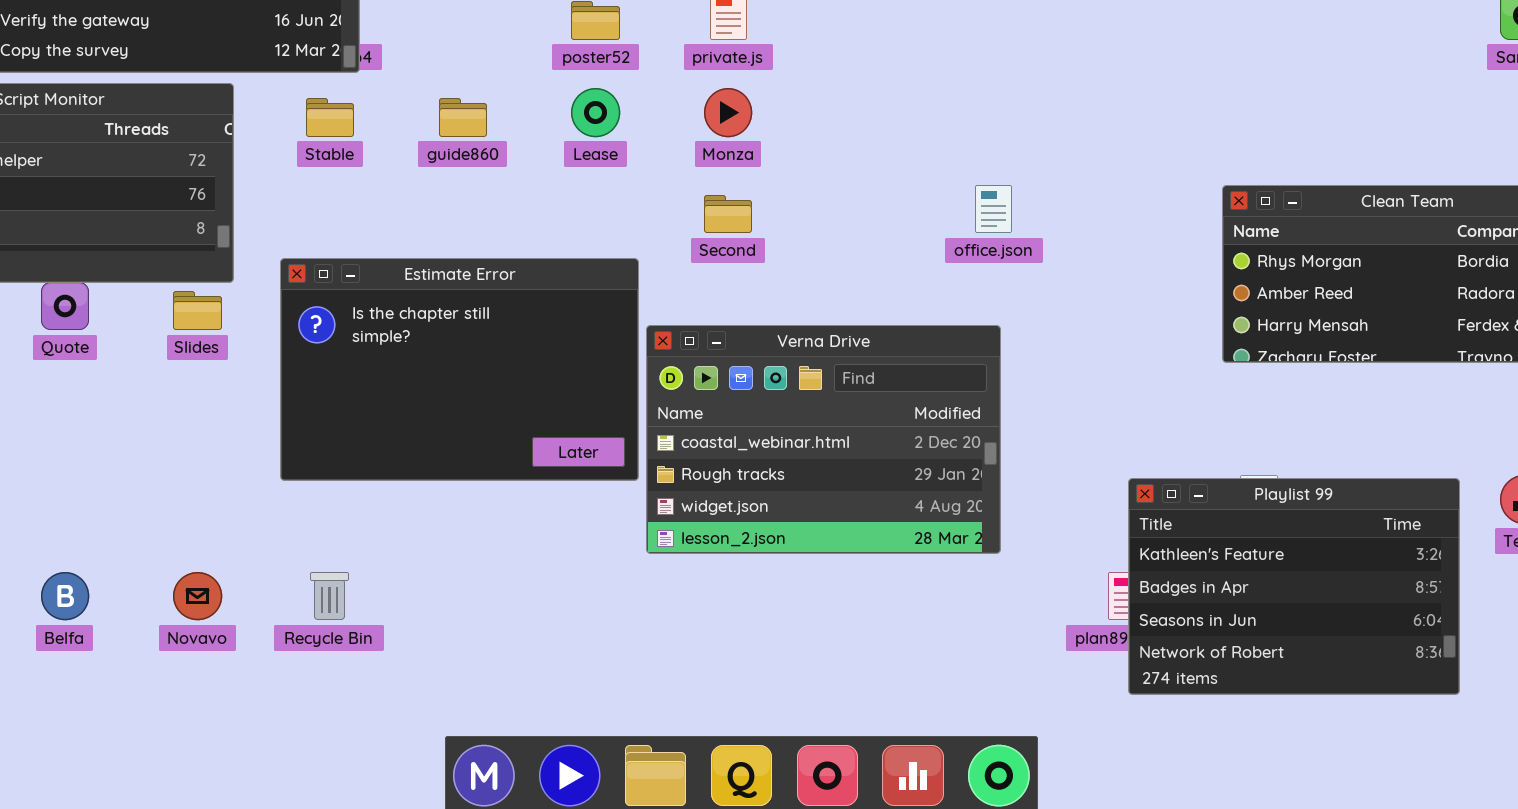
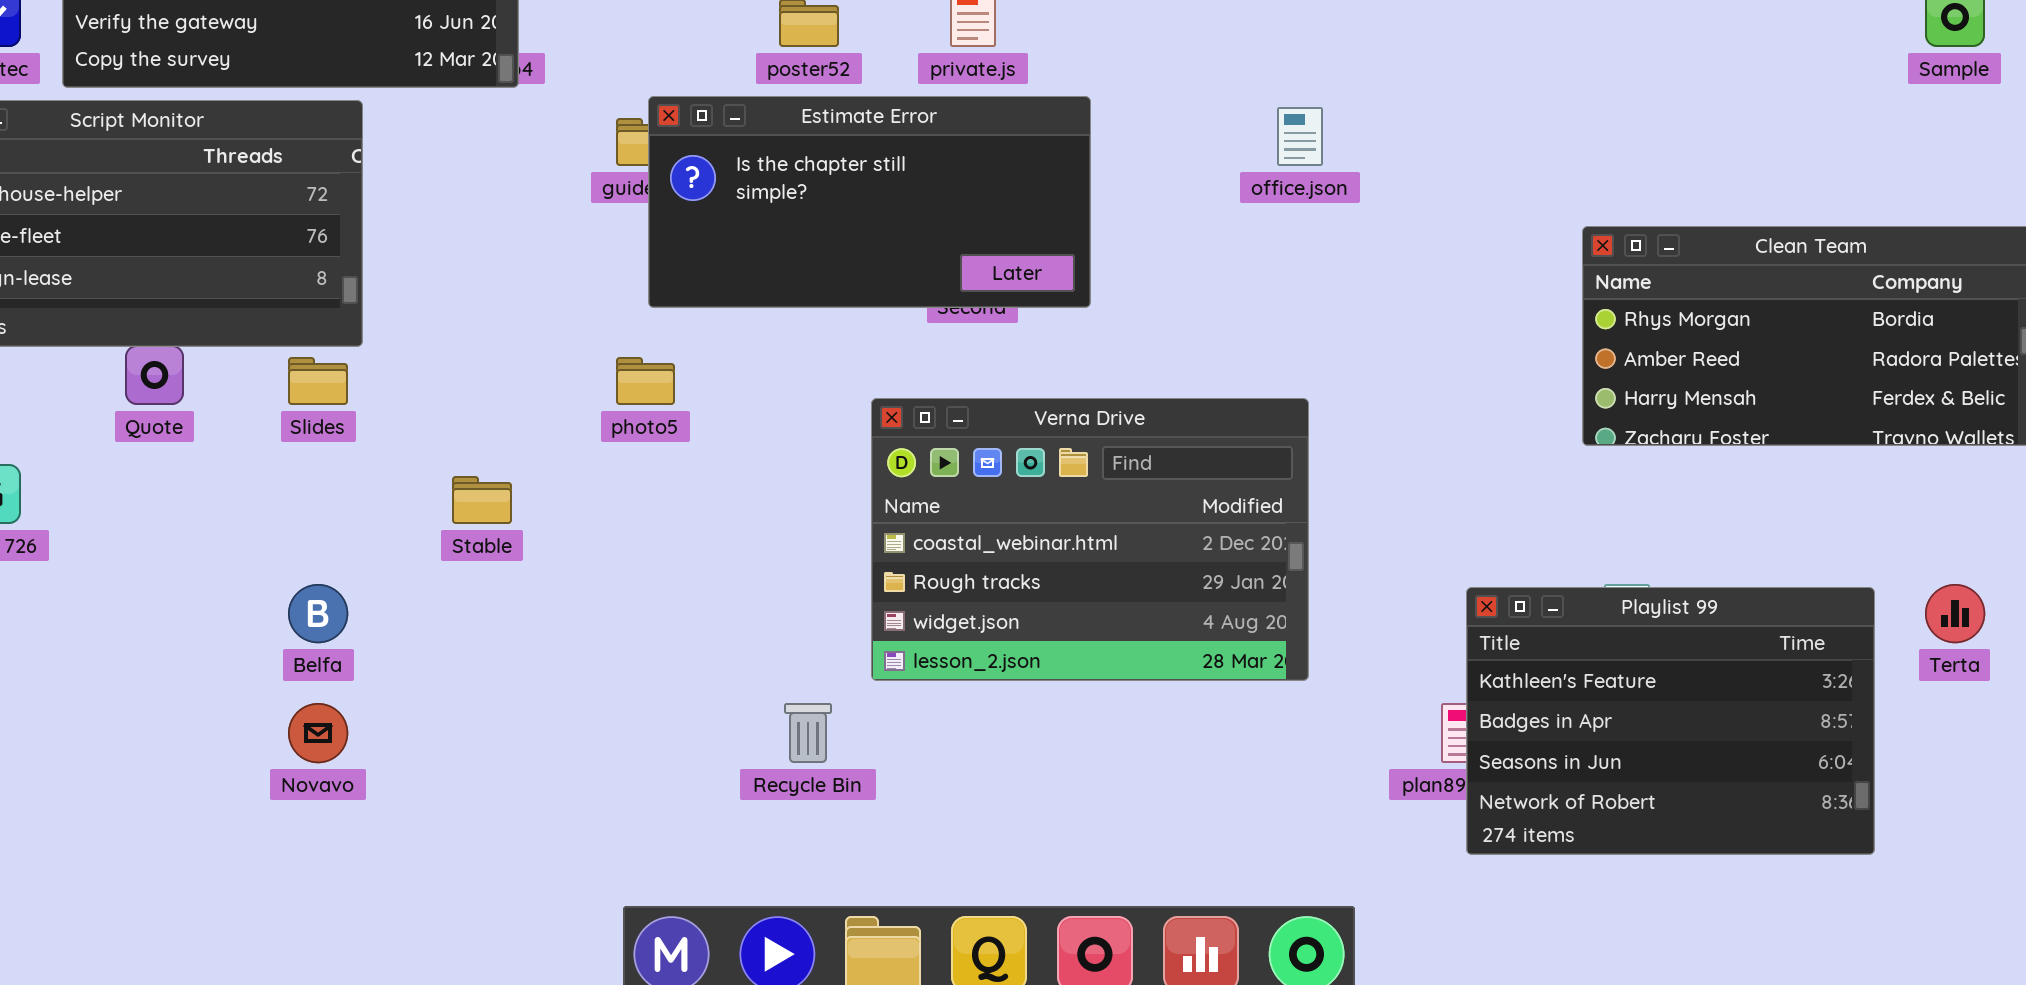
Stable: [306,98,354,137] -> [452,476,512,524], moved
office.json: [975,185,1012,233] -> [1277,107,1323,166], moved
Estimate Error: [280,258,639,481] -> [648,96,1091,308], moved, resized
Belfa: [41,572,89,620] -> [288,584,348,643], moved
Recycle Bin: [310,572,349,620] -> [784,703,832,763], moved

